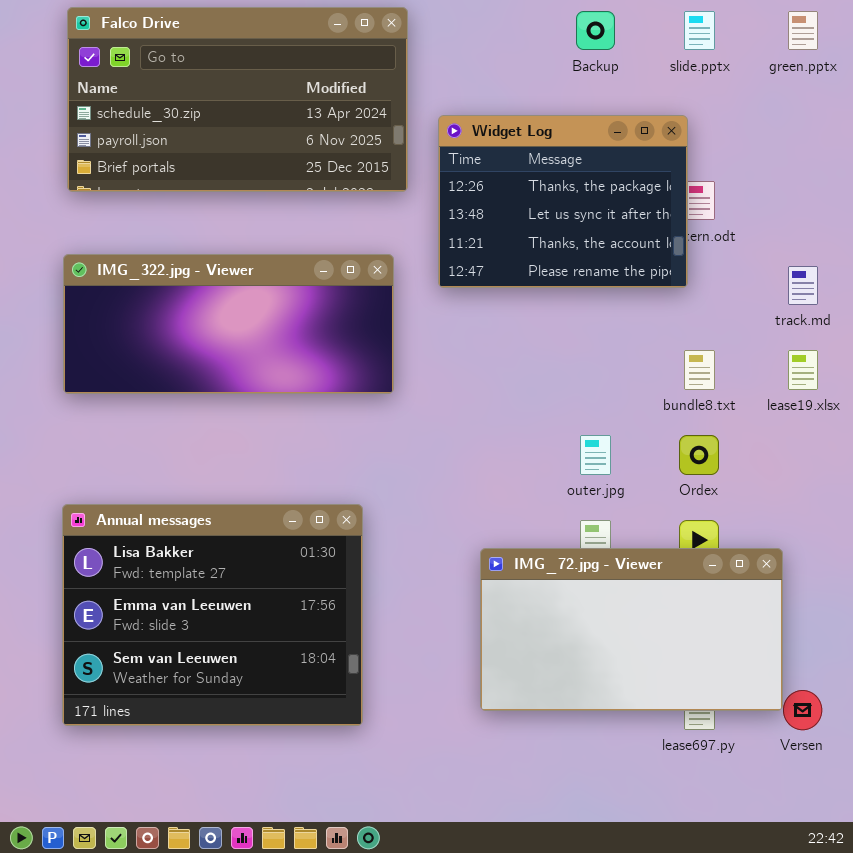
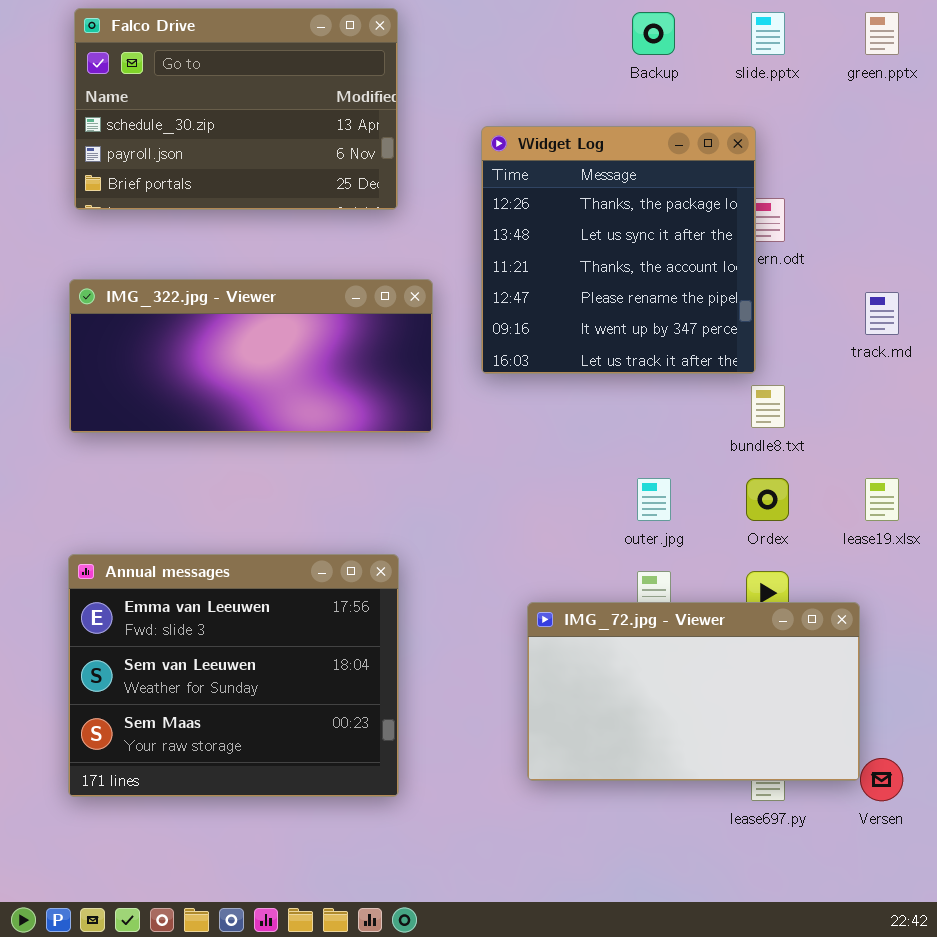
Falco Drive: [67,7,408,192] -> [74,8,398,210], resized
Widget Log: [438,115,688,288] -> [481,126,756,374], resized
lease19.xlsx: [788,350,818,390] -> [865,478,899,521], moved
Annual messages: [62,504,363,726] -> [68,554,399,797], scrolled down 1 row

